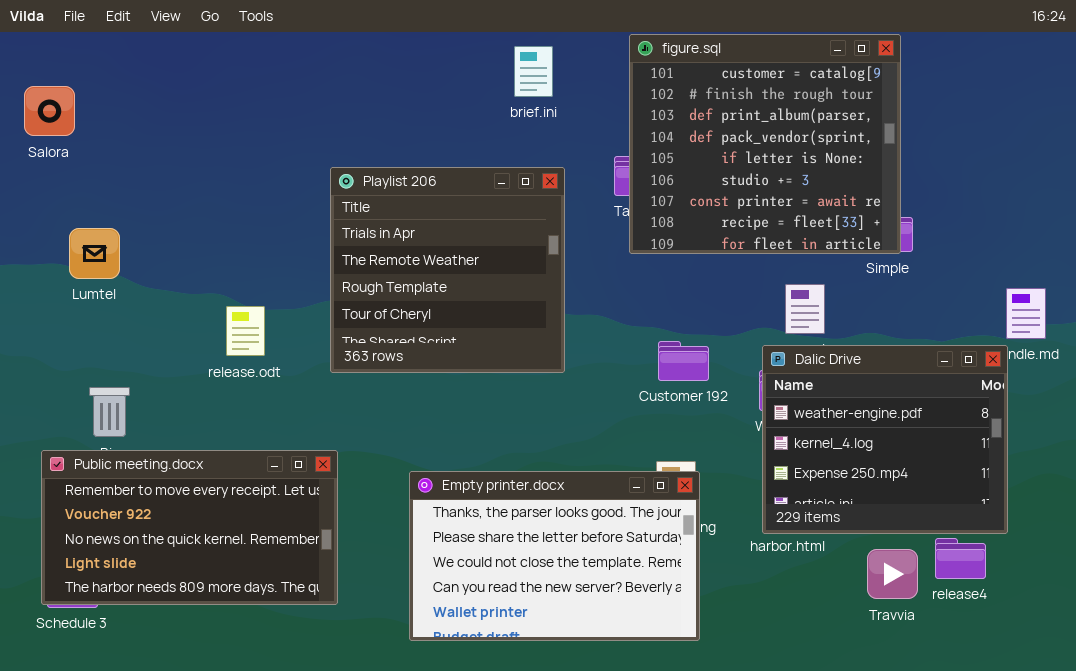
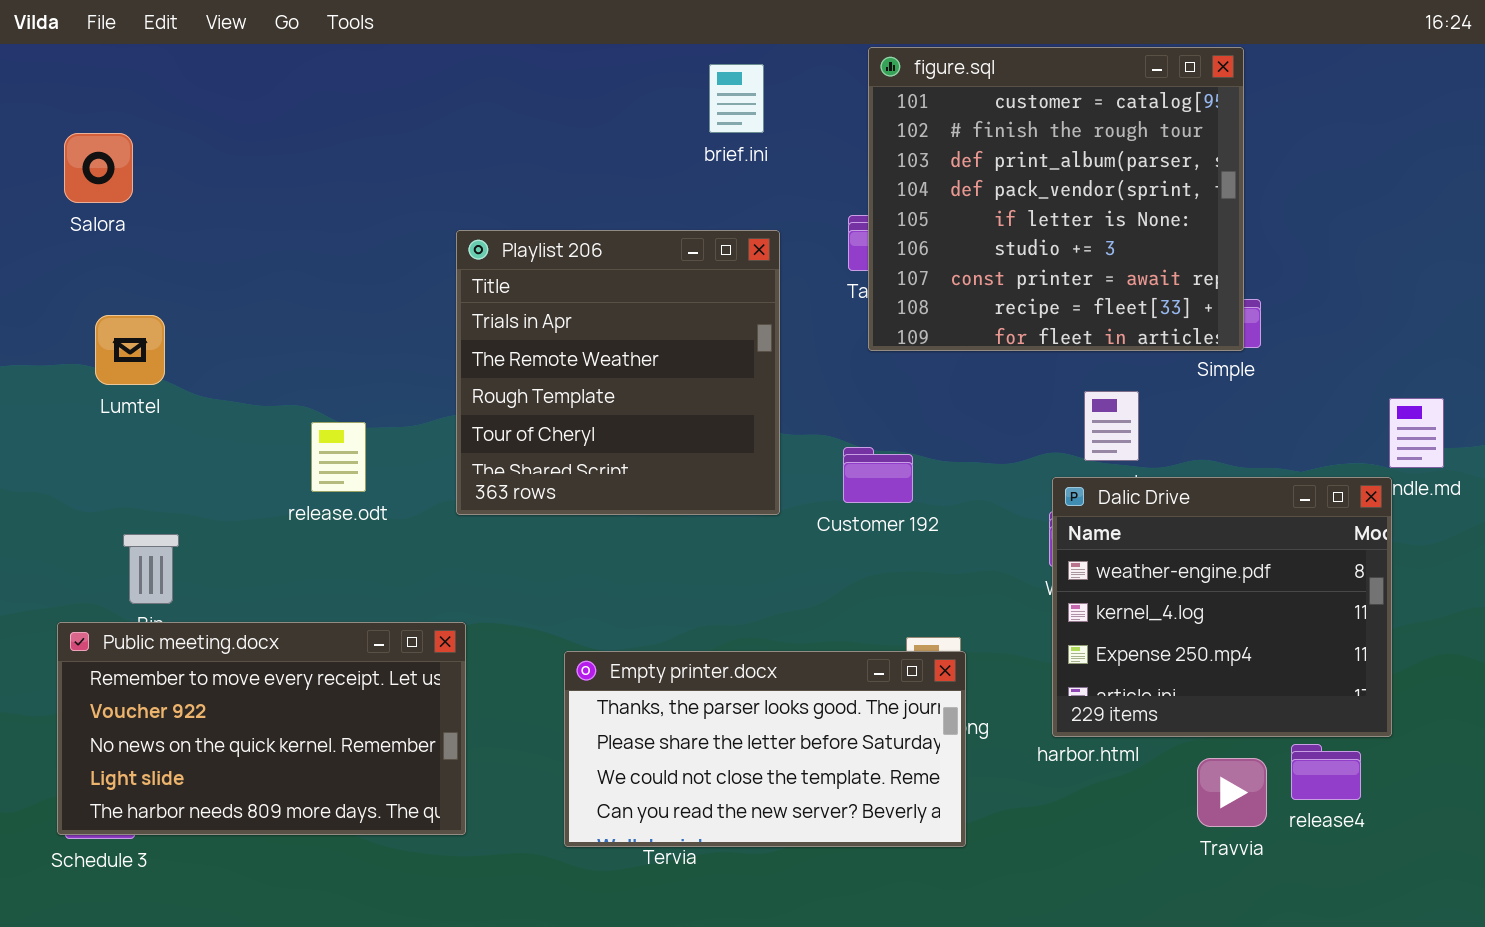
Salora: [24,86,75,136] -> [64,133,133,203], moved
Customer 192: [658,341,709,381] -> [843,447,913,503], moved
Empty printer.docx: [409,471,700,641] -> [564,651,966,847], resized

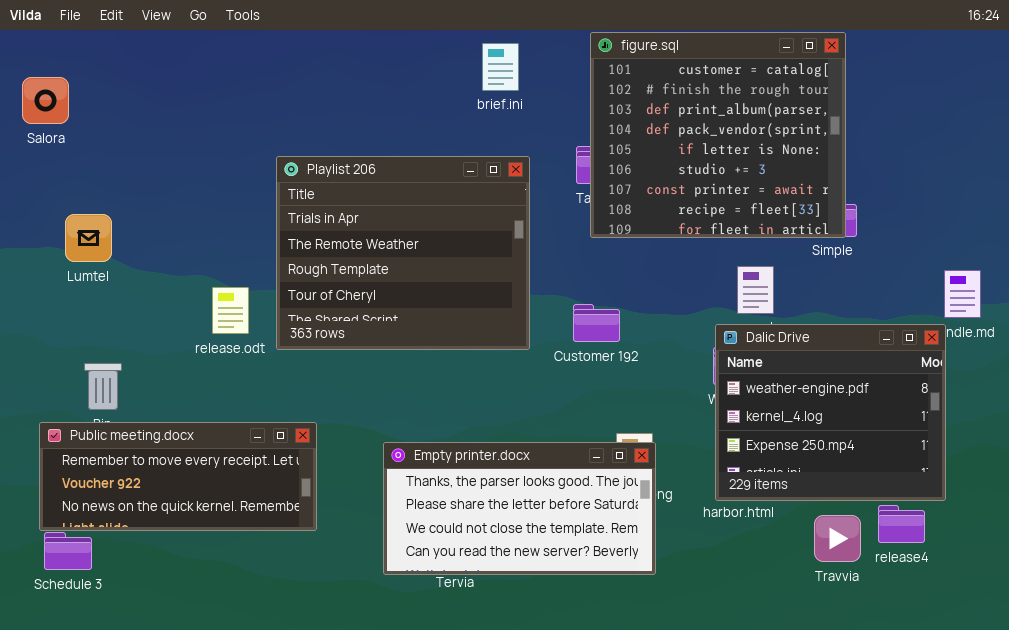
Salora: [64,133,133,203] -> [22,77,69,124], moved
Playlist 206: [456,230,780,515] -> [276,156,530,350], resized
Public meeting.docx: [57,622,466,835] -> [39,422,317,531], resized

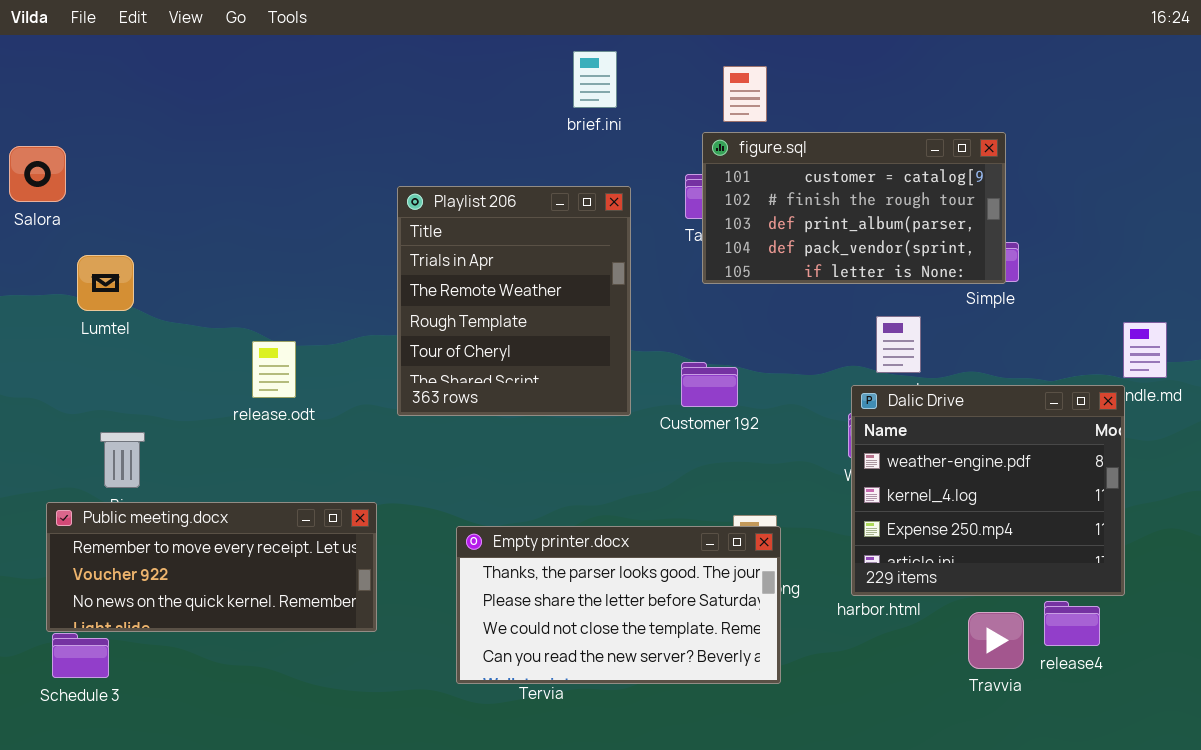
figure.sql: [590,32,846,238] -> [702,132,1006,284], resized
Salora: [22,77,69,124] -> [9,146,66,202], moved
Playlist 206: [276,156,530,350] -> [397,186,631,416], resized

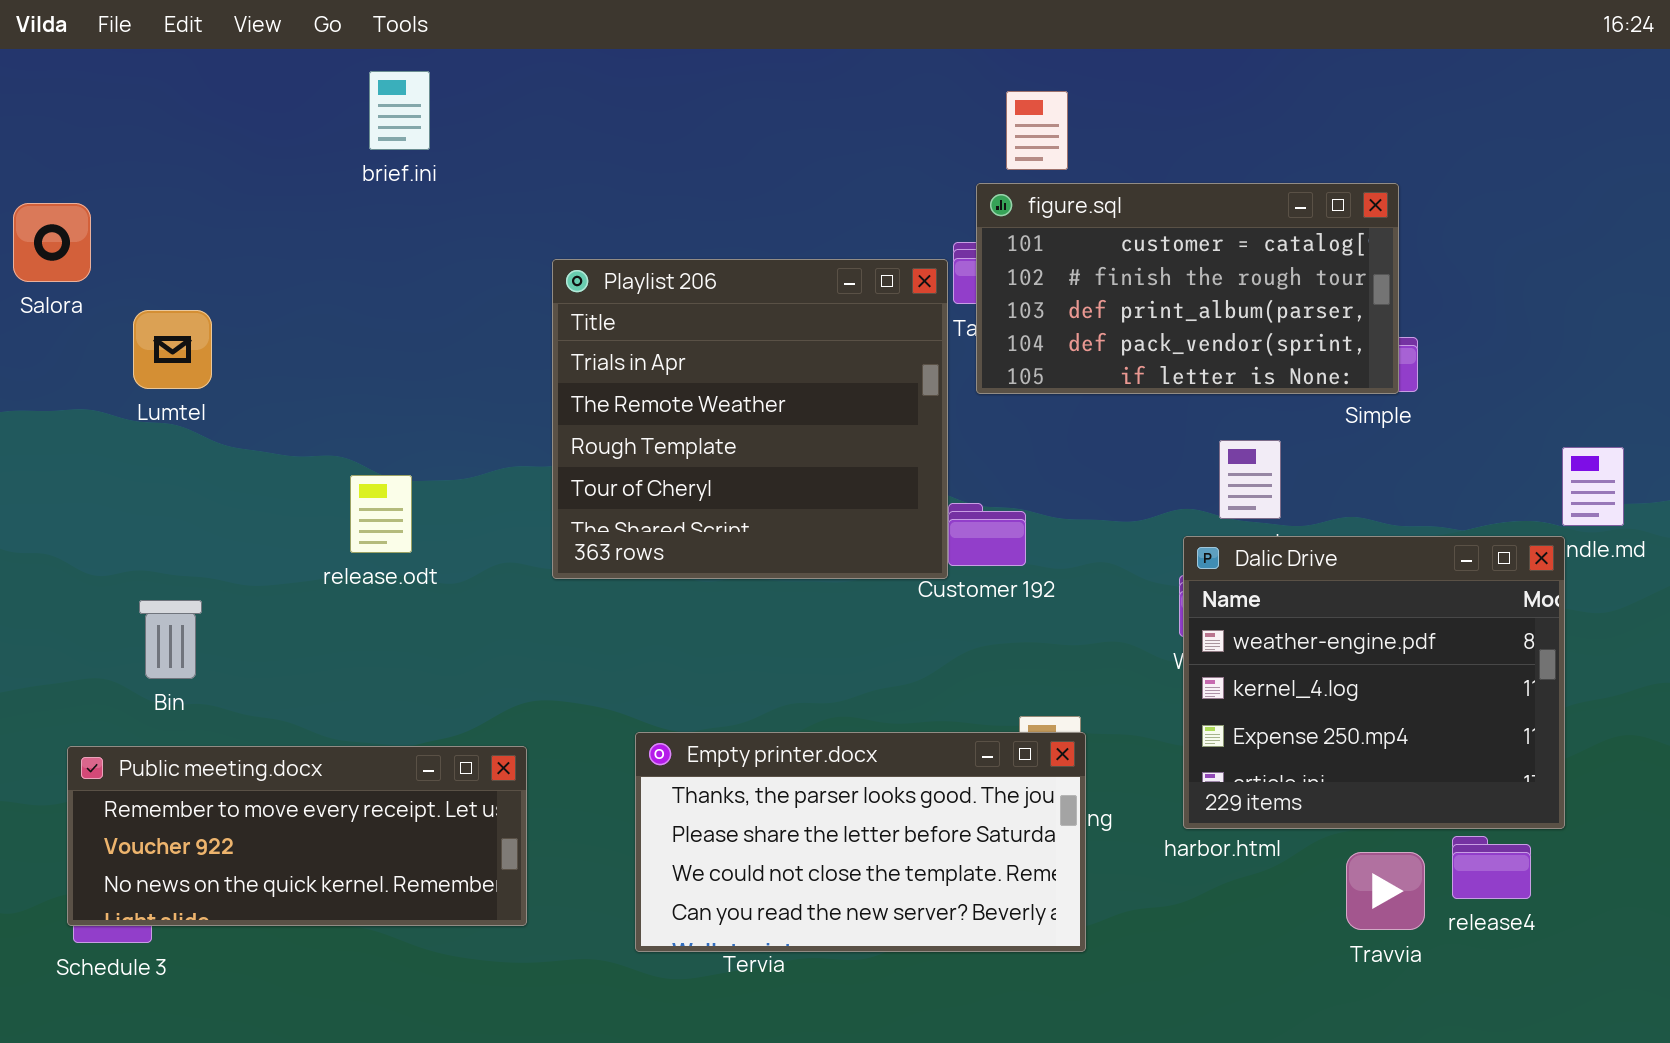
brief.ini: [573,51,617,108] -> [369,71,430,150], moved
Playlist 206: [397,186,631,416] -> [552,259,948,579], resized
Lumtel: [77,255,134,311] -> [133,310,212,389], moved
Public meeting.docx: [46,502,377,632] -> [67,746,527,926], moved

